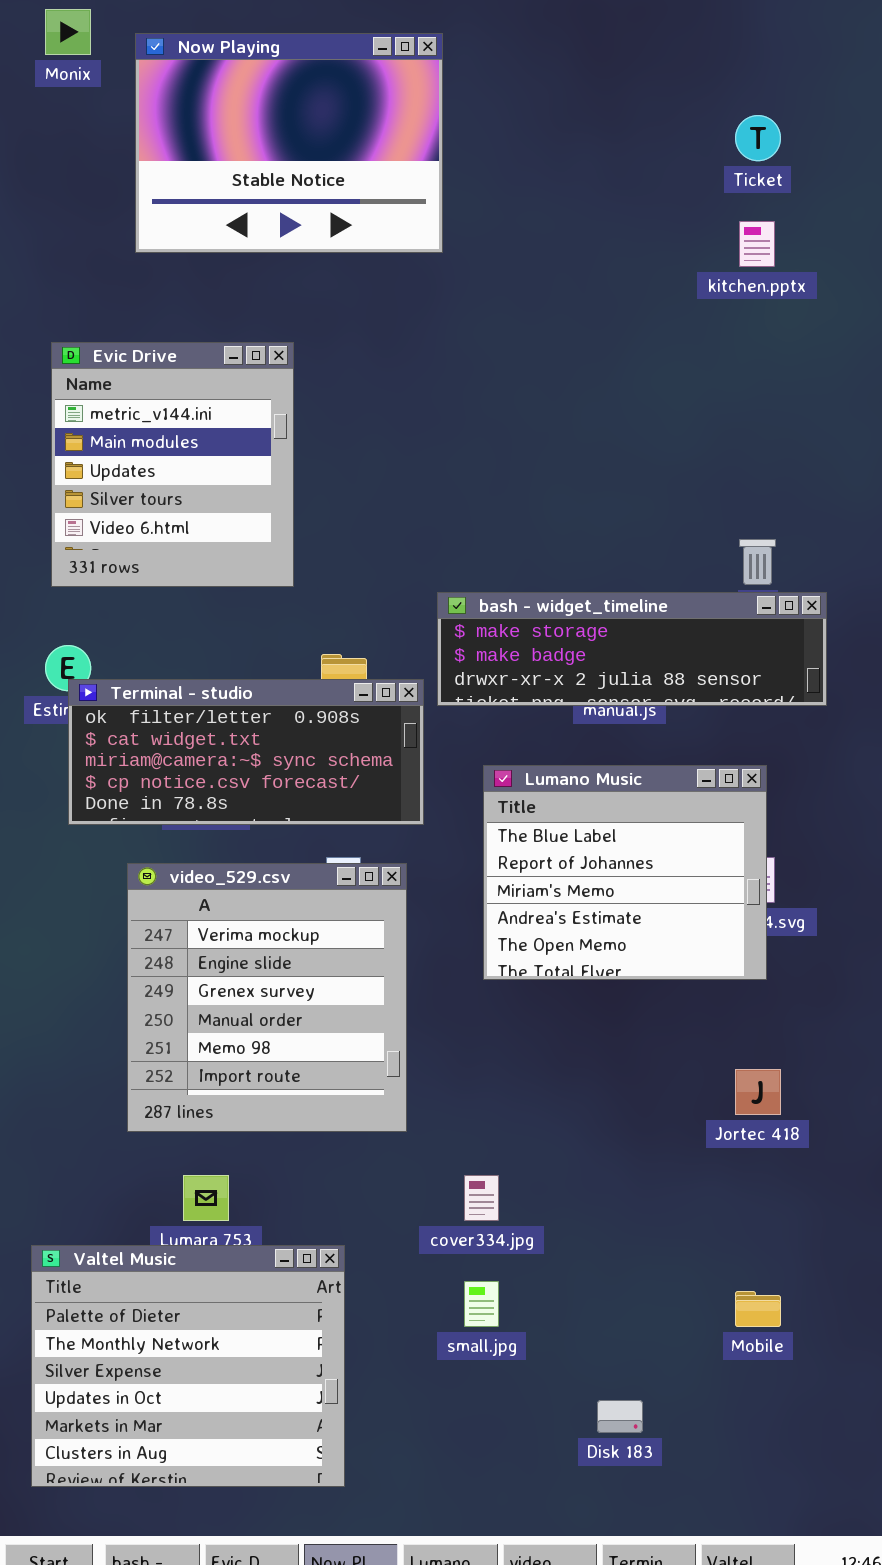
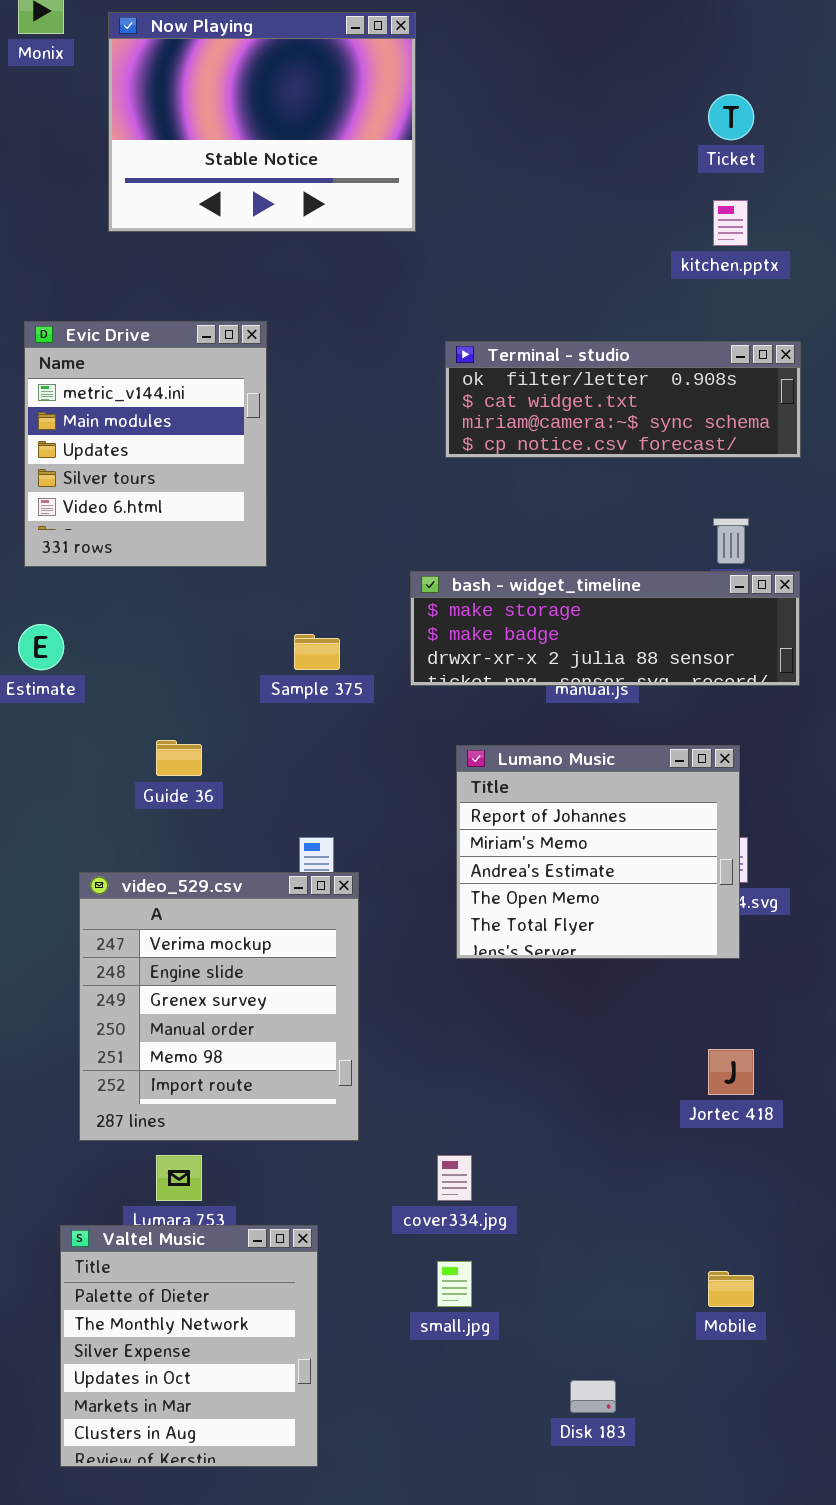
Terminal - studio: [68,679,424,825] -> [445,341,801,458], moved, resized
Lumano Music: [483,765,767,980] -> [456,745,740,959], scrolled down 1 row
video_529.csv: [127,863,407,1132] -> [79,872,359,1141], moved
Valtel Music: [31,1245,345,1487] -> [60,1225,318,1467], resized

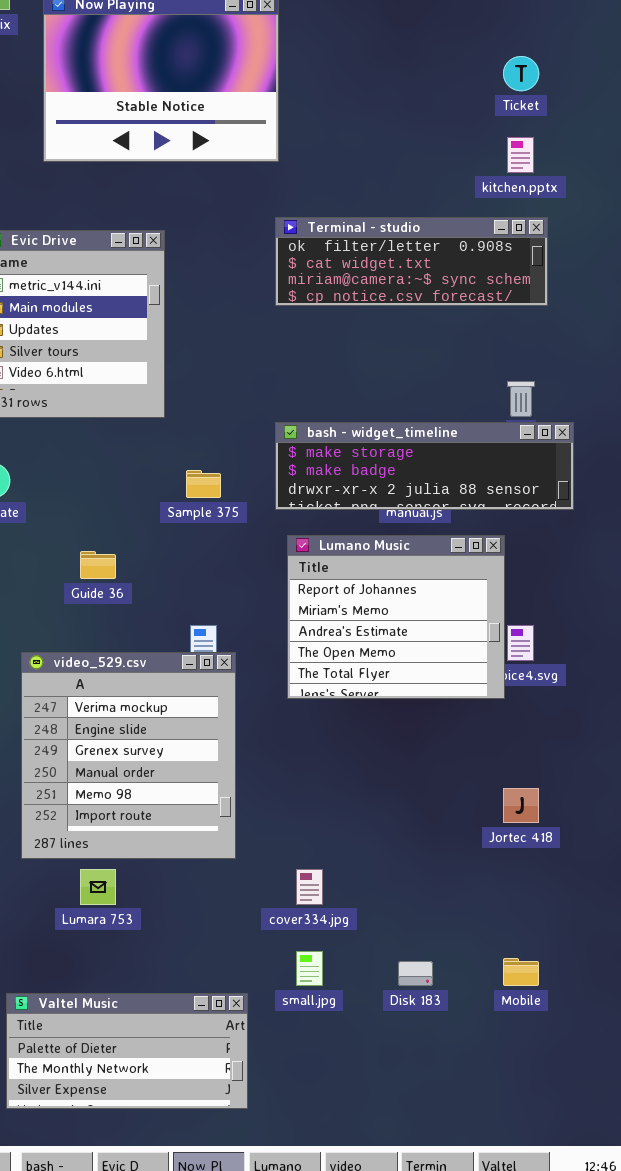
Terminal - studio: [445,341,801,458] -> [275,217,548,306], moved
Lumano Music: [456,745,740,959] -> [287,535,505,699], moved
Valtel Music: [60,1225,318,1467] -> [6,993,248,1109], resized
Disk 183: [570,1380,616,1413] -> [398,961,433,986], moved

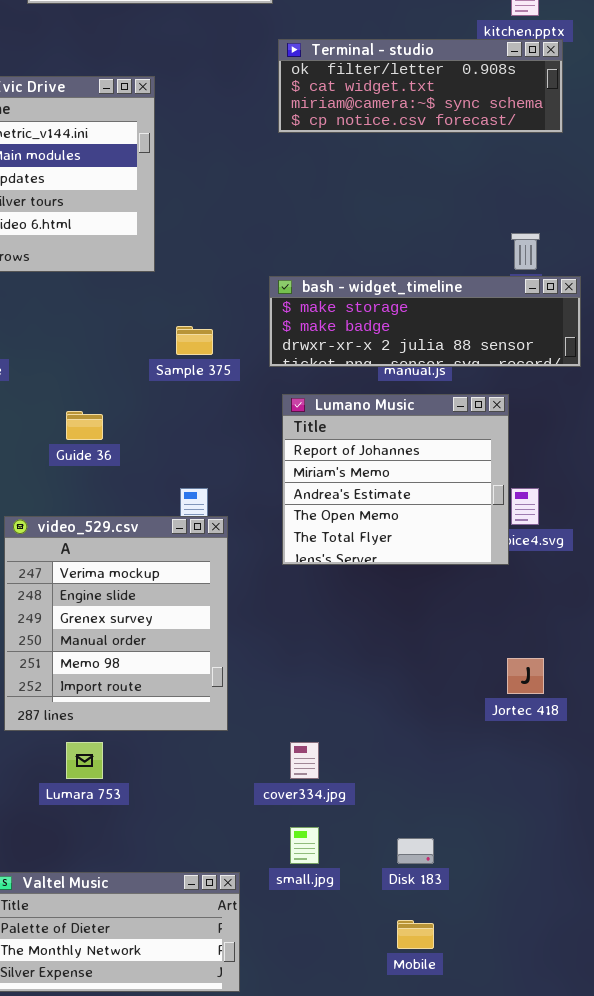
Terminal - studio: [275,217,548,306] -> [278,39,563,133], moved
Mobile: [503,958,539,986] -> [397,920,434,949], moved

